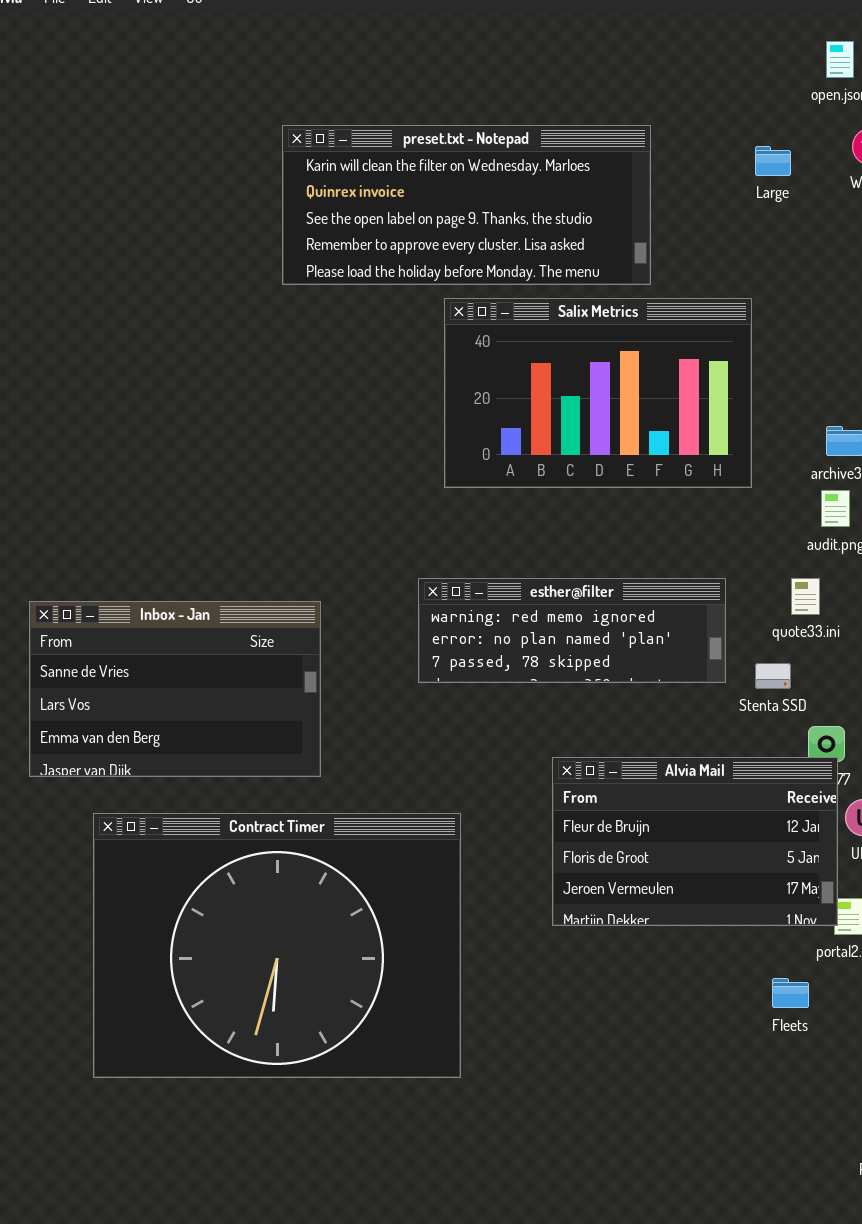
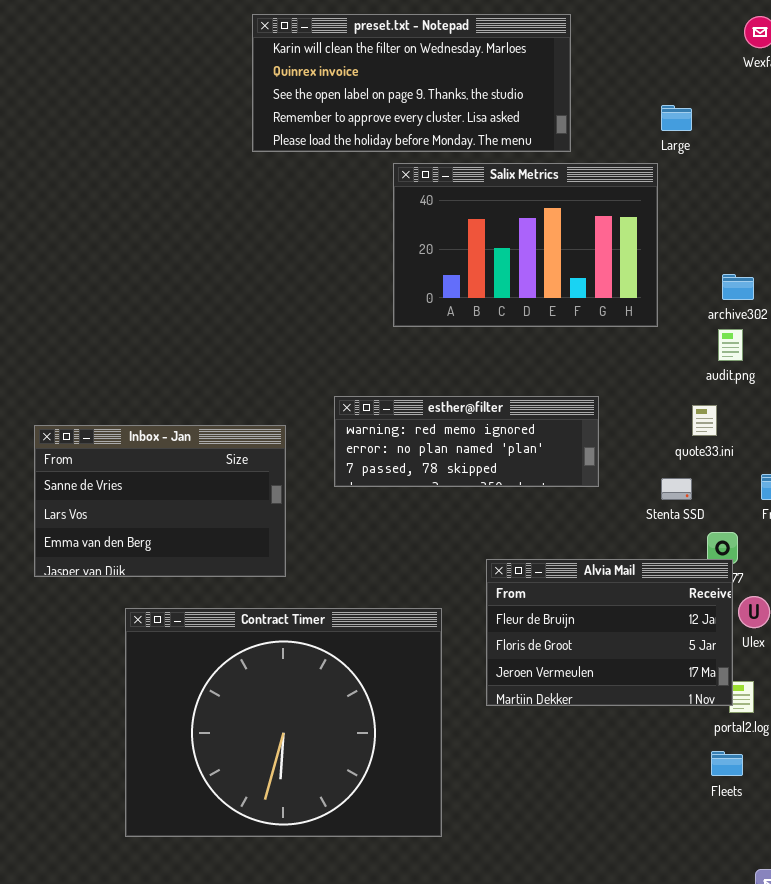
Large: [755,146,791,176] -> [661,105,692,131], moved
esther@filter: [418,578,726,683] -> [334,396,599,487], moved
Contract Timer: [93,813,461,1078] -> [125,608,442,837], moved
Fleets: [772,978,809,1008] -> [711,751,743,776], moved

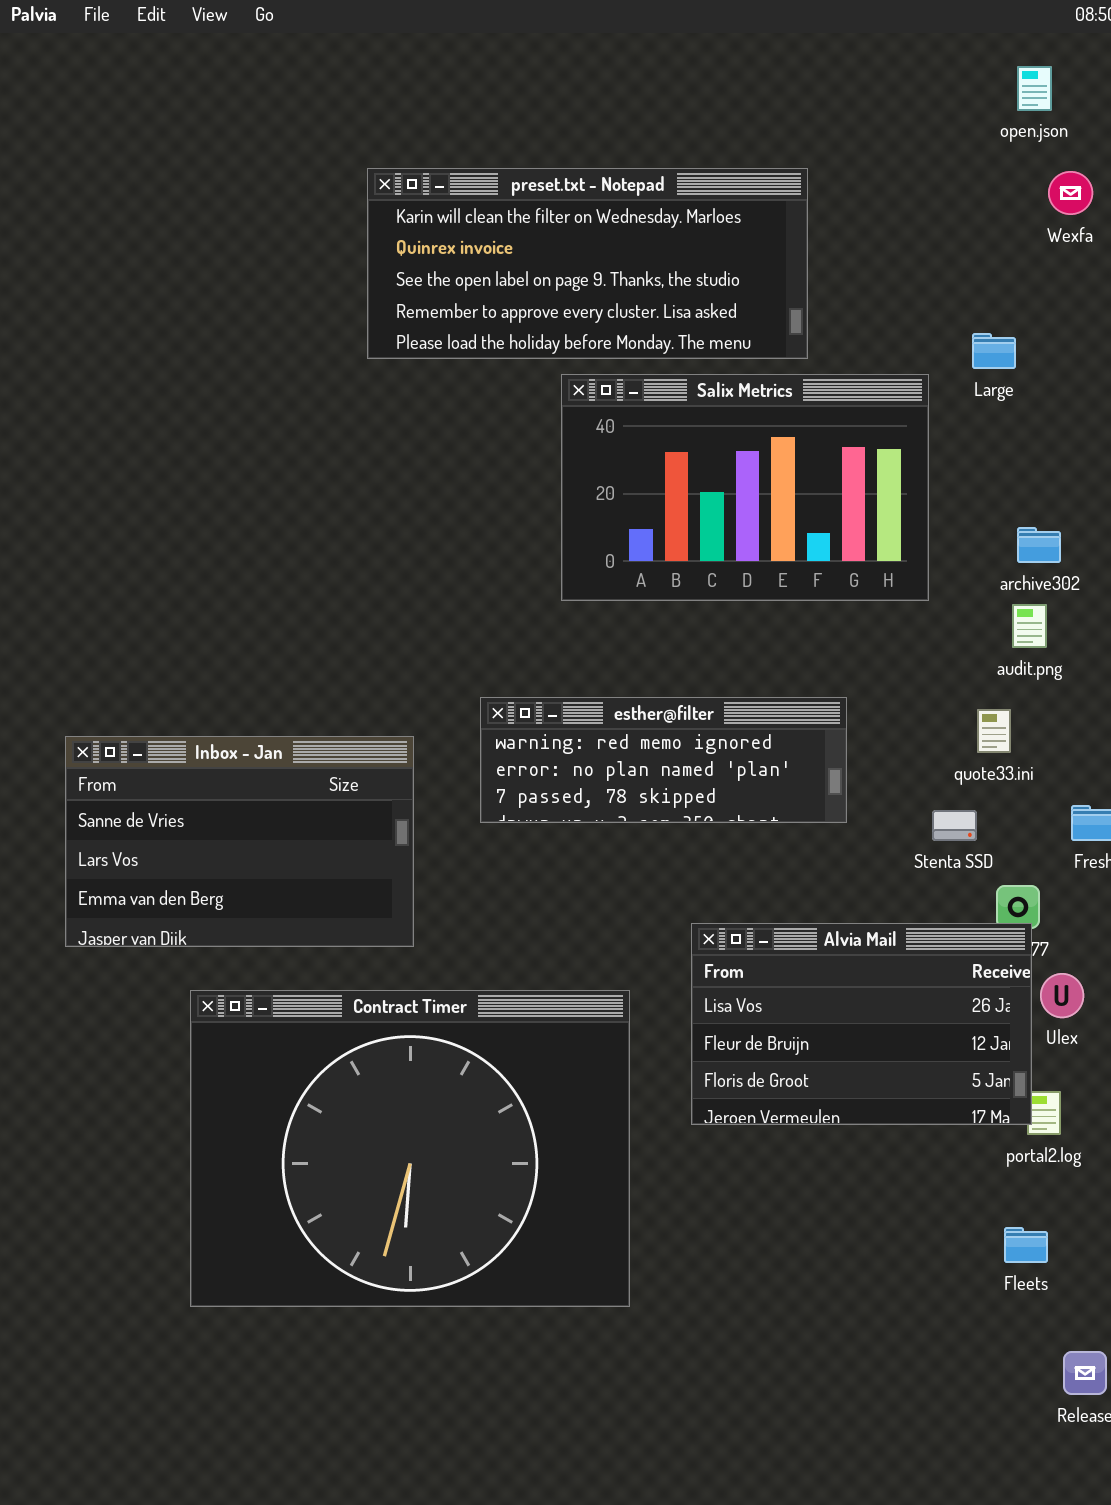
Large: [661,105,692,131] -> [972,333,1016,369], moved
Alvia Mail: [486,559,733,706] -> [691,923,1032,1125], scrolled up 1 row
Fleets: [711,751,743,776] -> [1004,1227,1048,1263], moved

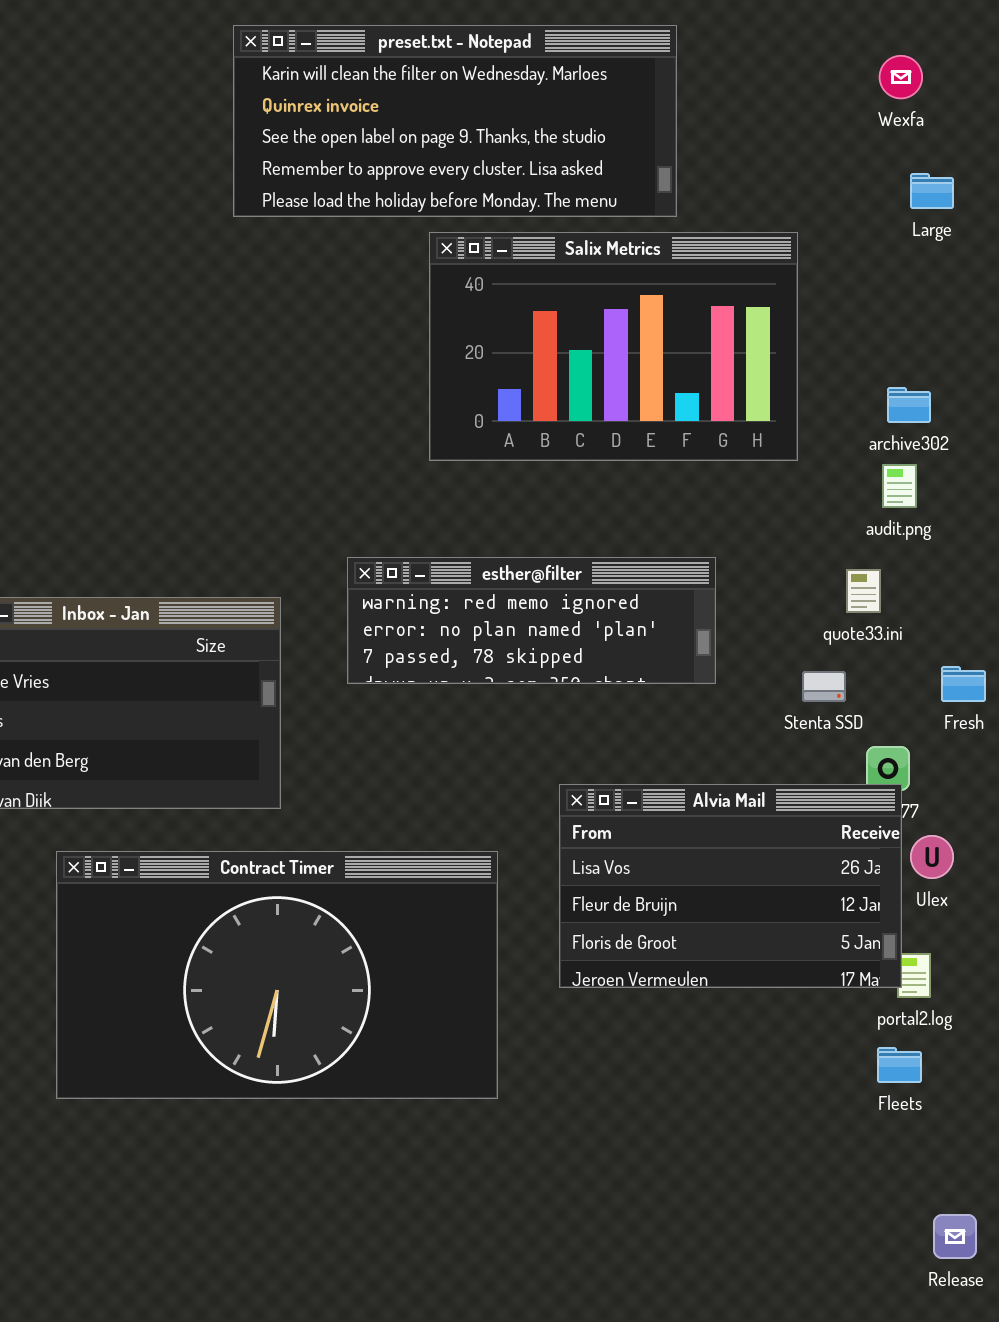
Wexfa: [1048,171,1093,215] -> [879,55,923,99], moved
Large: [972,333,1016,369] -> [910,173,954,209], moved
Contract Timer: [190,990,630,1307] -> [56,851,498,1099], resized
Fleets: [1004,1227,1048,1263] -> [877,1047,922,1083], moved

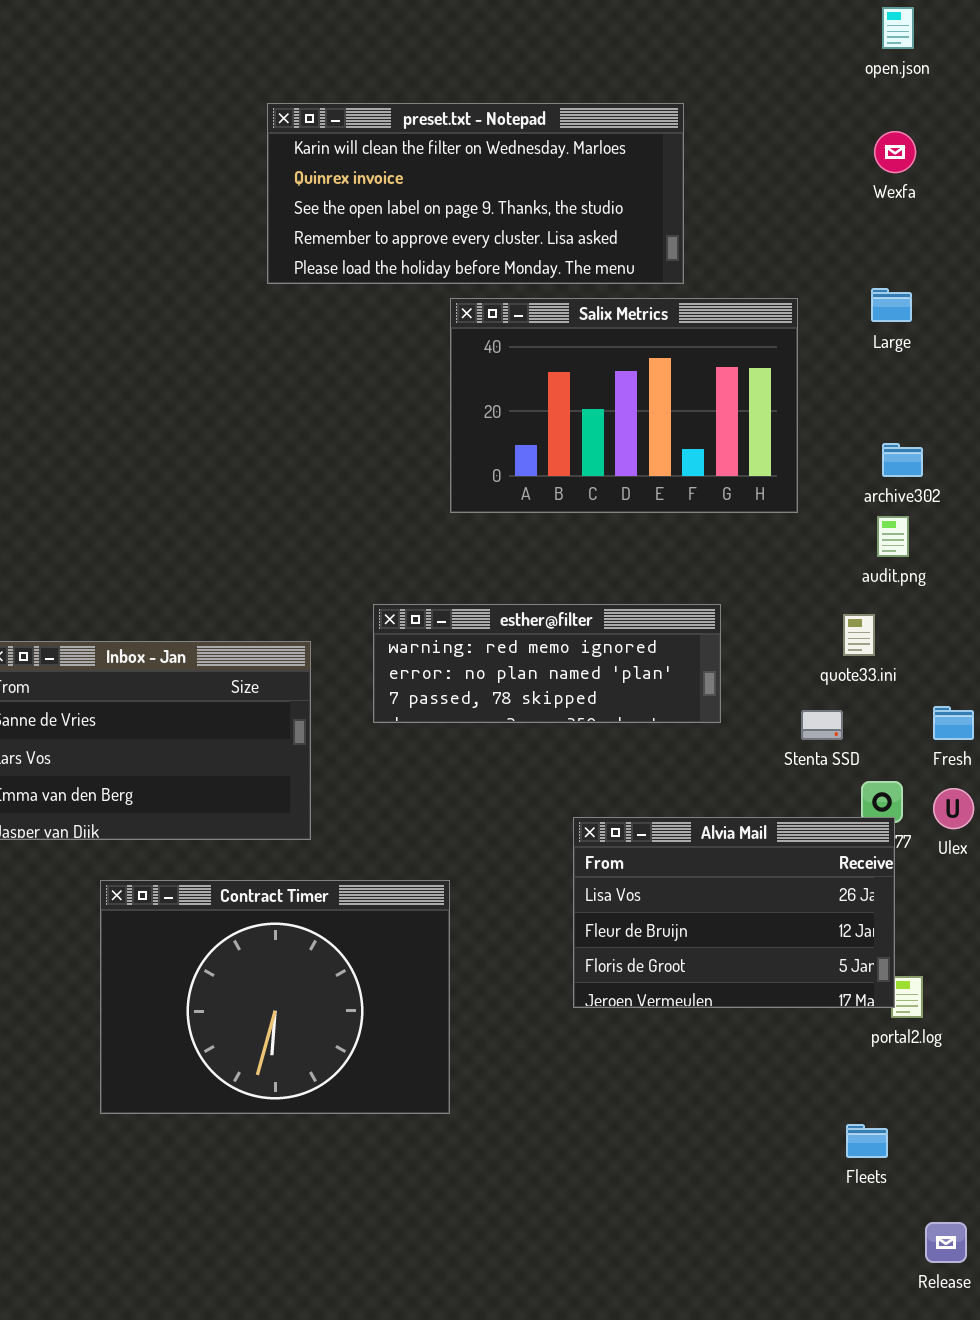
Large: [910,173,954,209] -> [871,288,912,322], moved
Ulex: [910,835,954,879] -> [933,788,974,829], moved
Contract Timer: [56,851,498,1099] -> [100,880,450,1114], resized
Fleets: [877,1047,922,1083] -> [846,1124,888,1158], moved

